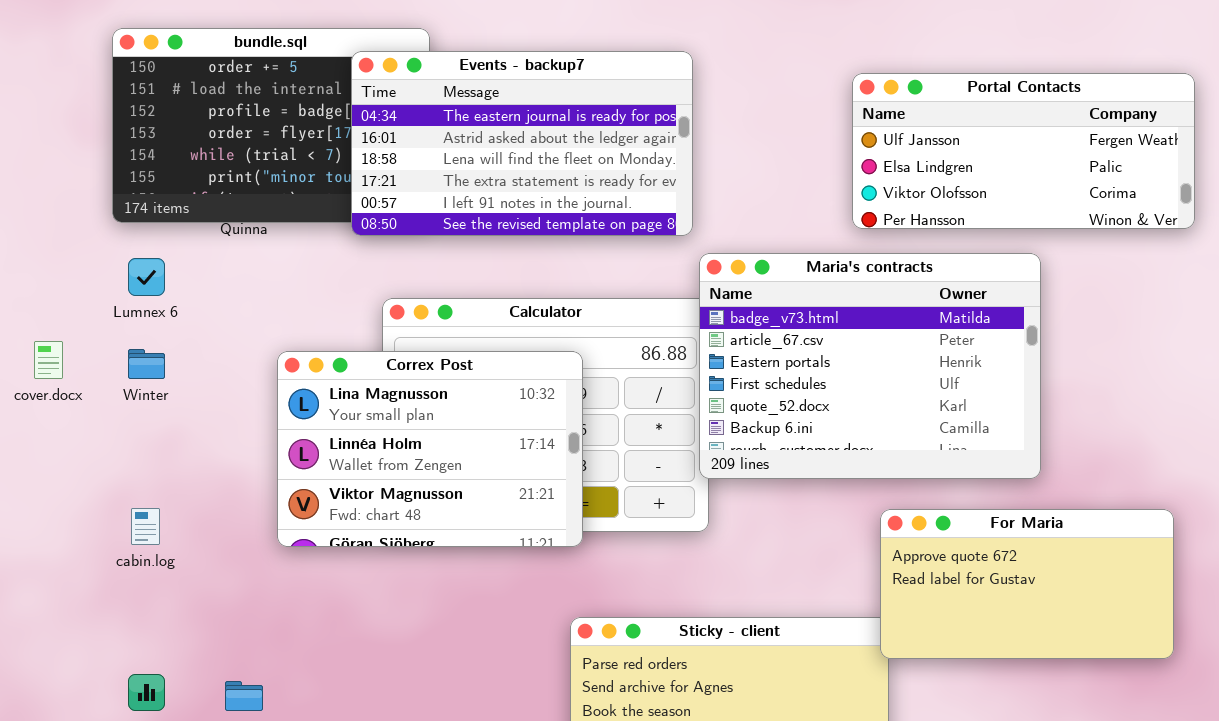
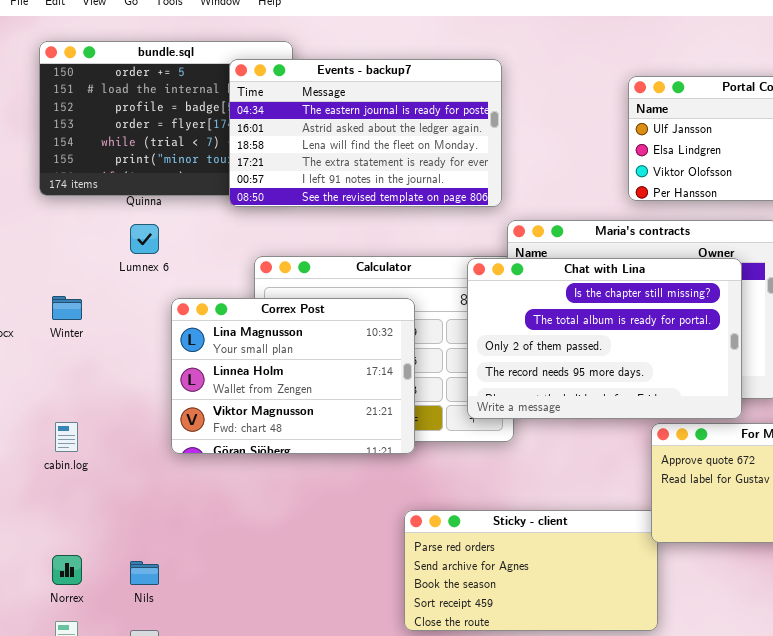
Lumnex 6: [128,258,165,296] -> [130,224,159,254], moved
Chat with Lina: none -> [467,258,742,419], opened

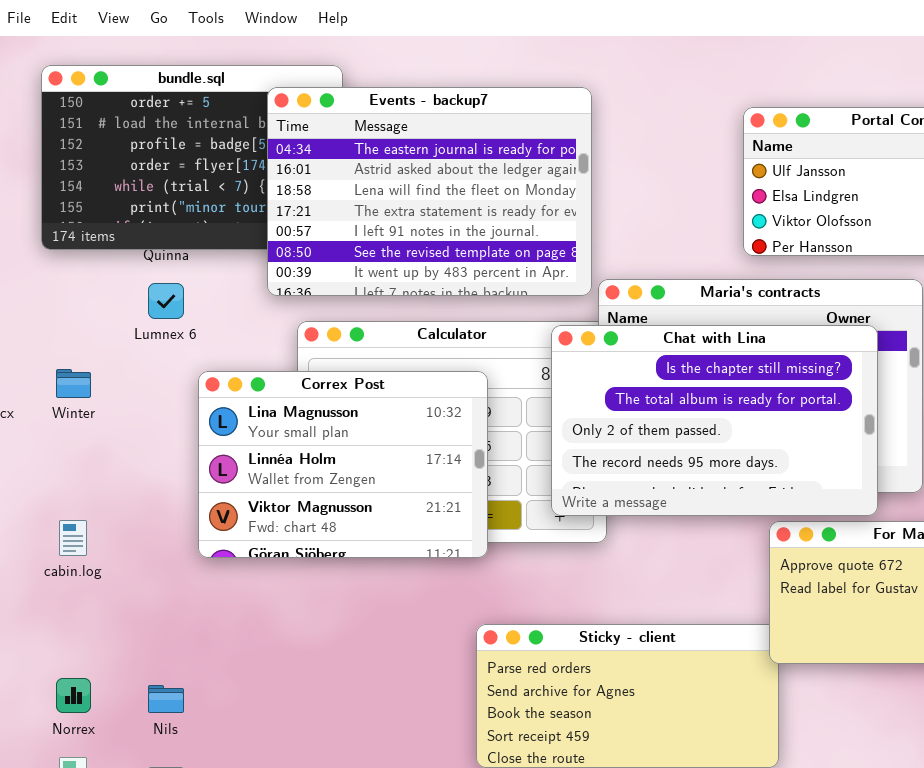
Events - backup7: [229,59,502,207] -> [267,87,592,296], resized

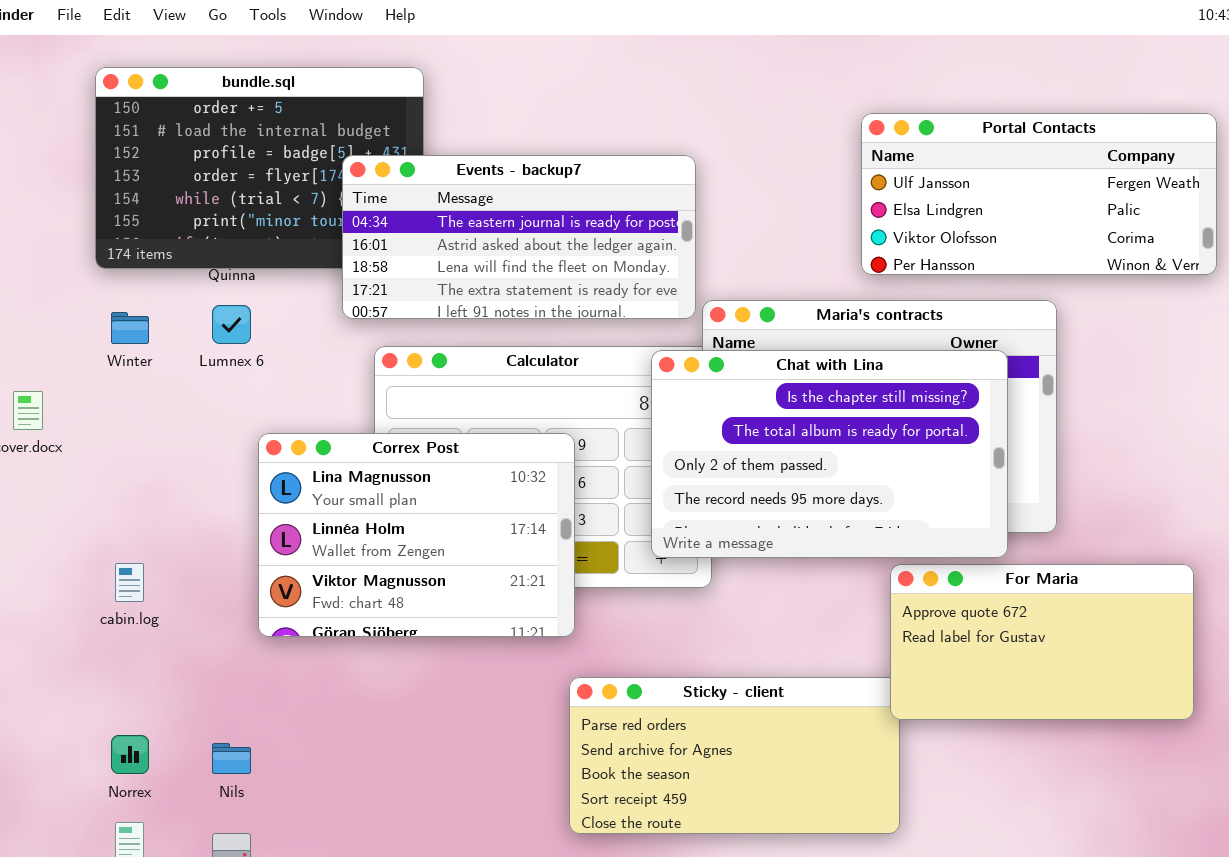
Events - backup7: [267,87,592,296] -> [342,155,696,319], resized
Winter: [56,369,91,398] -> [111,312,149,344], moved
Correx Post: [198,371,488,558] -> [258,433,575,637], moved

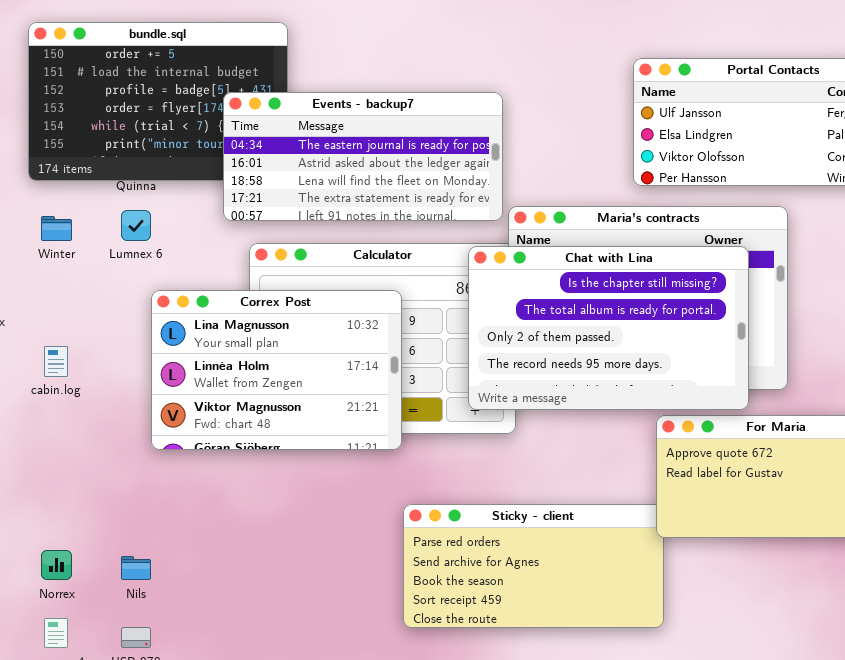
Correx Post: [258,433,575,637] -> [151,290,402,450], moved
cabin.log: [115,563,144,602] -> [44,346,68,377], moved

